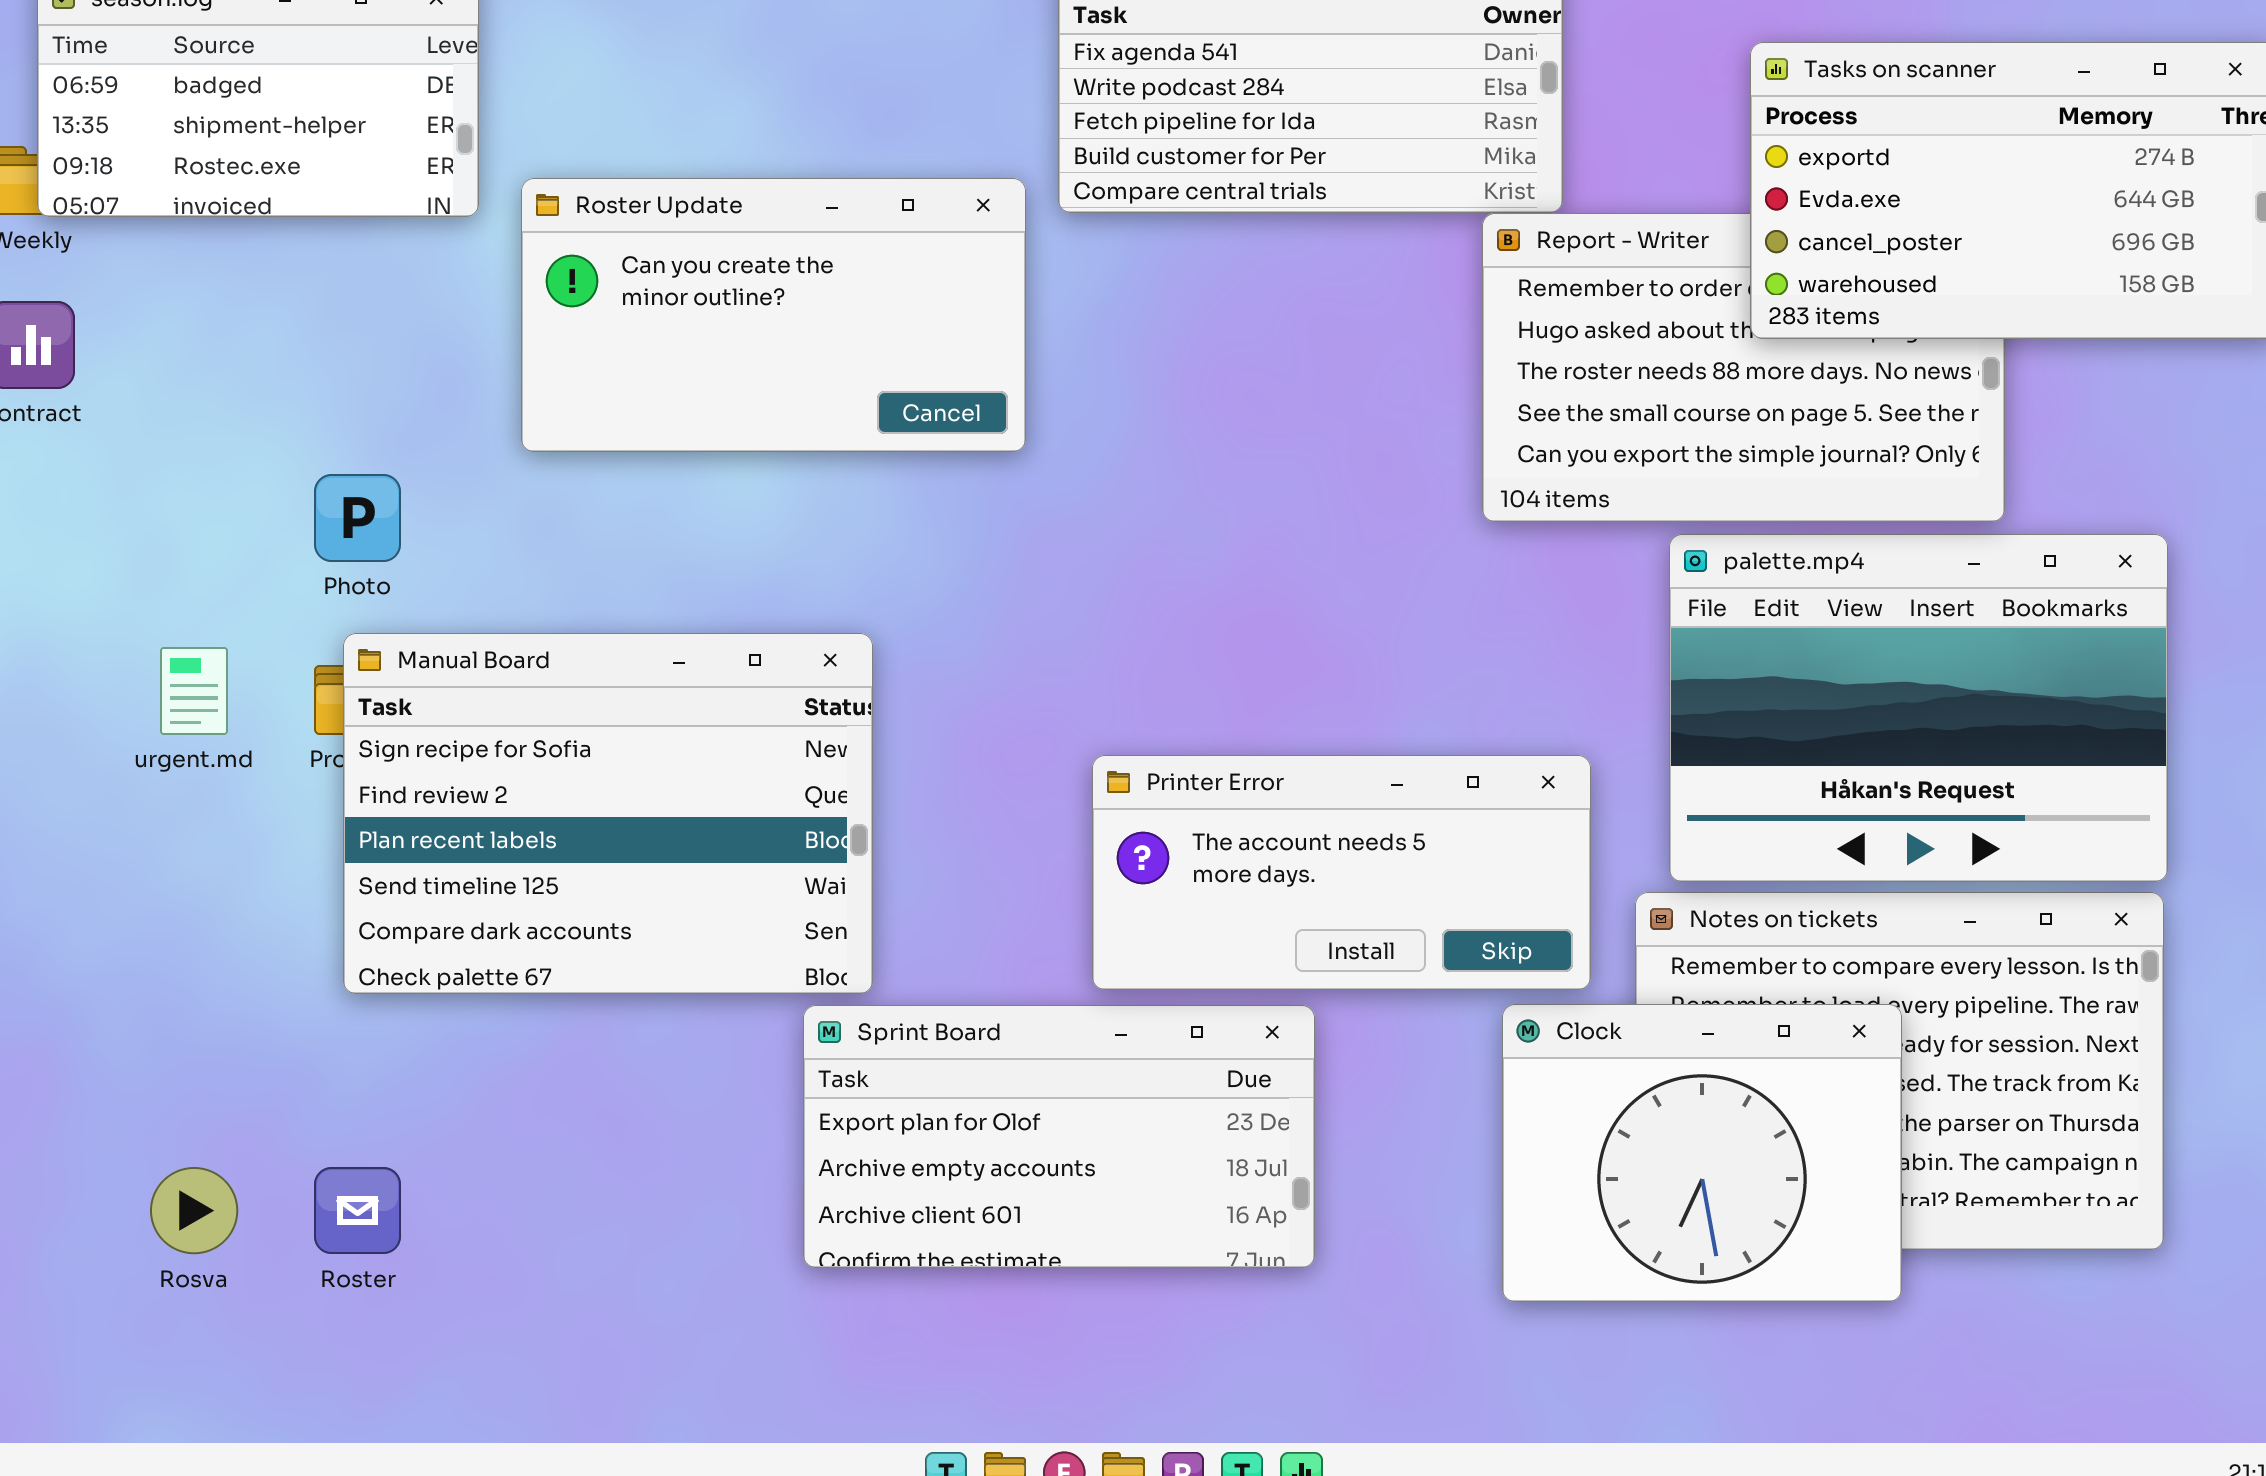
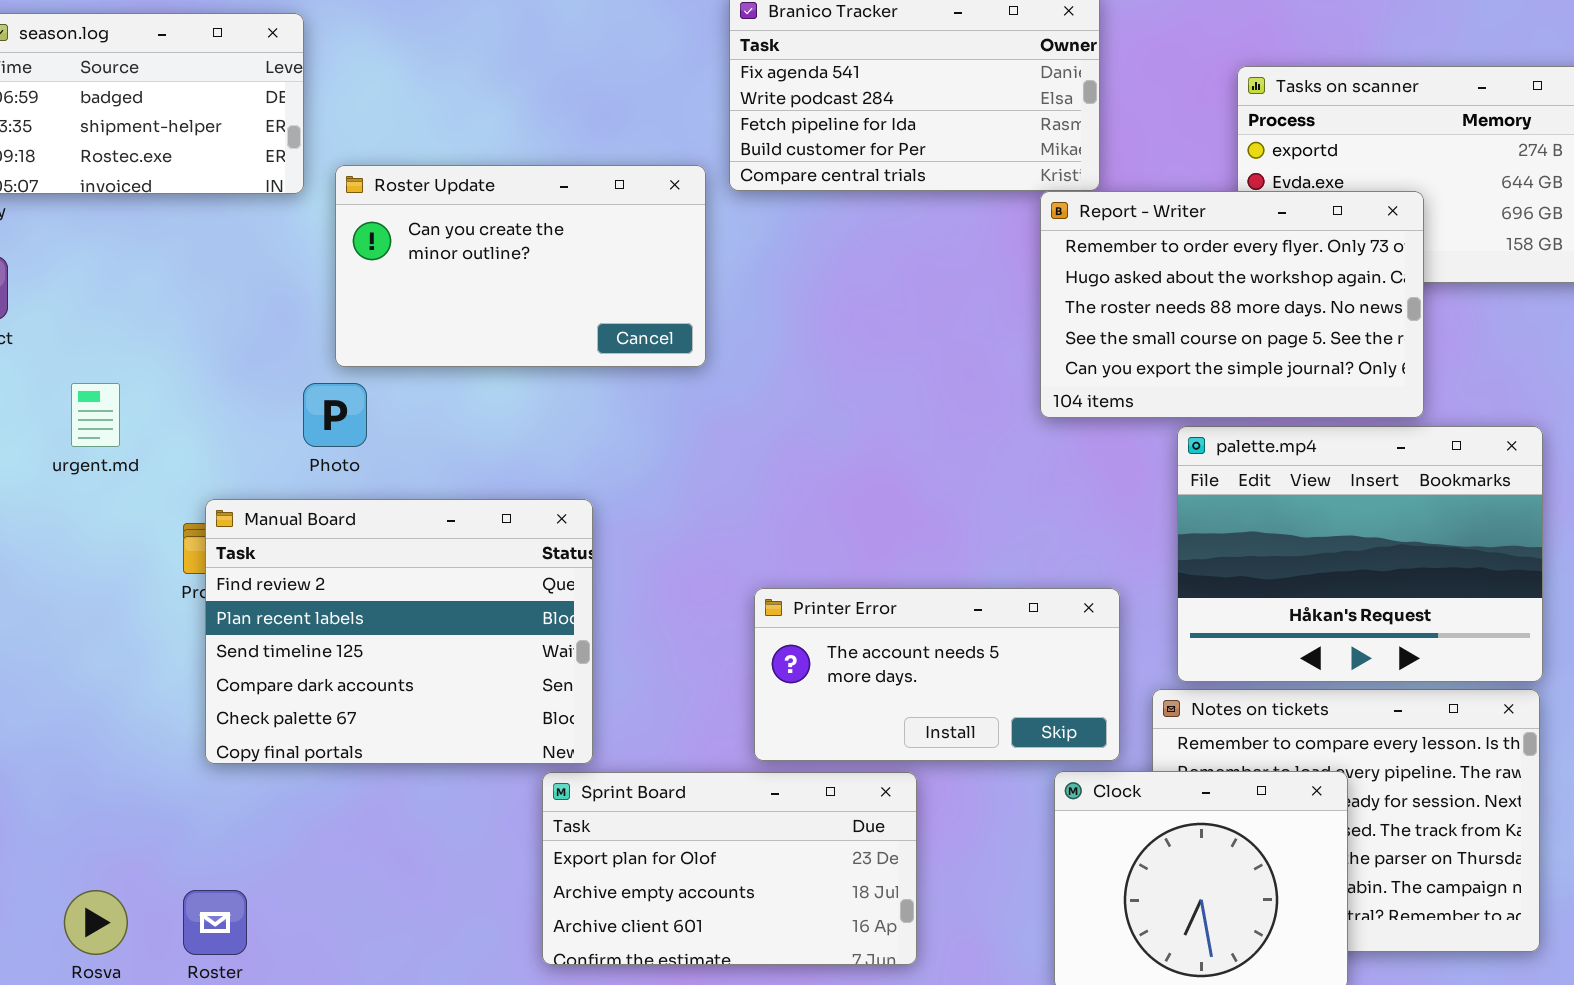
Report - Writer: [1482,213,2005,522] -> [1040,191,1424,418], raised
Photo: [314,474,401,562] -> [303,383,367,447], moved
Manual Board: [343,633,873,994] -> [205,499,593,764], scrolled down 1 row
urgent.md: [160,647,228,735] -> [71,383,120,447], moved

